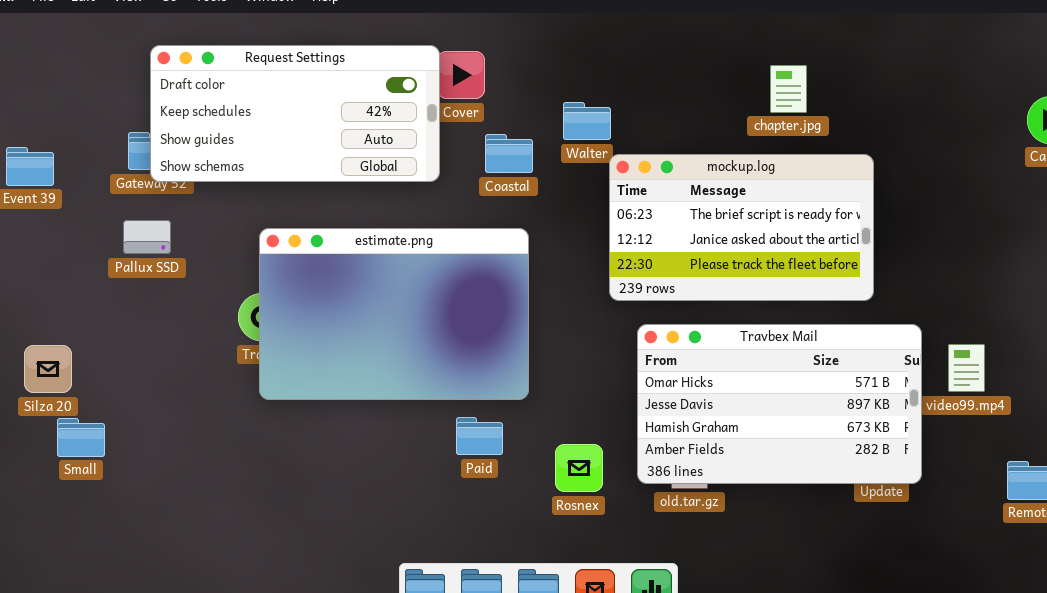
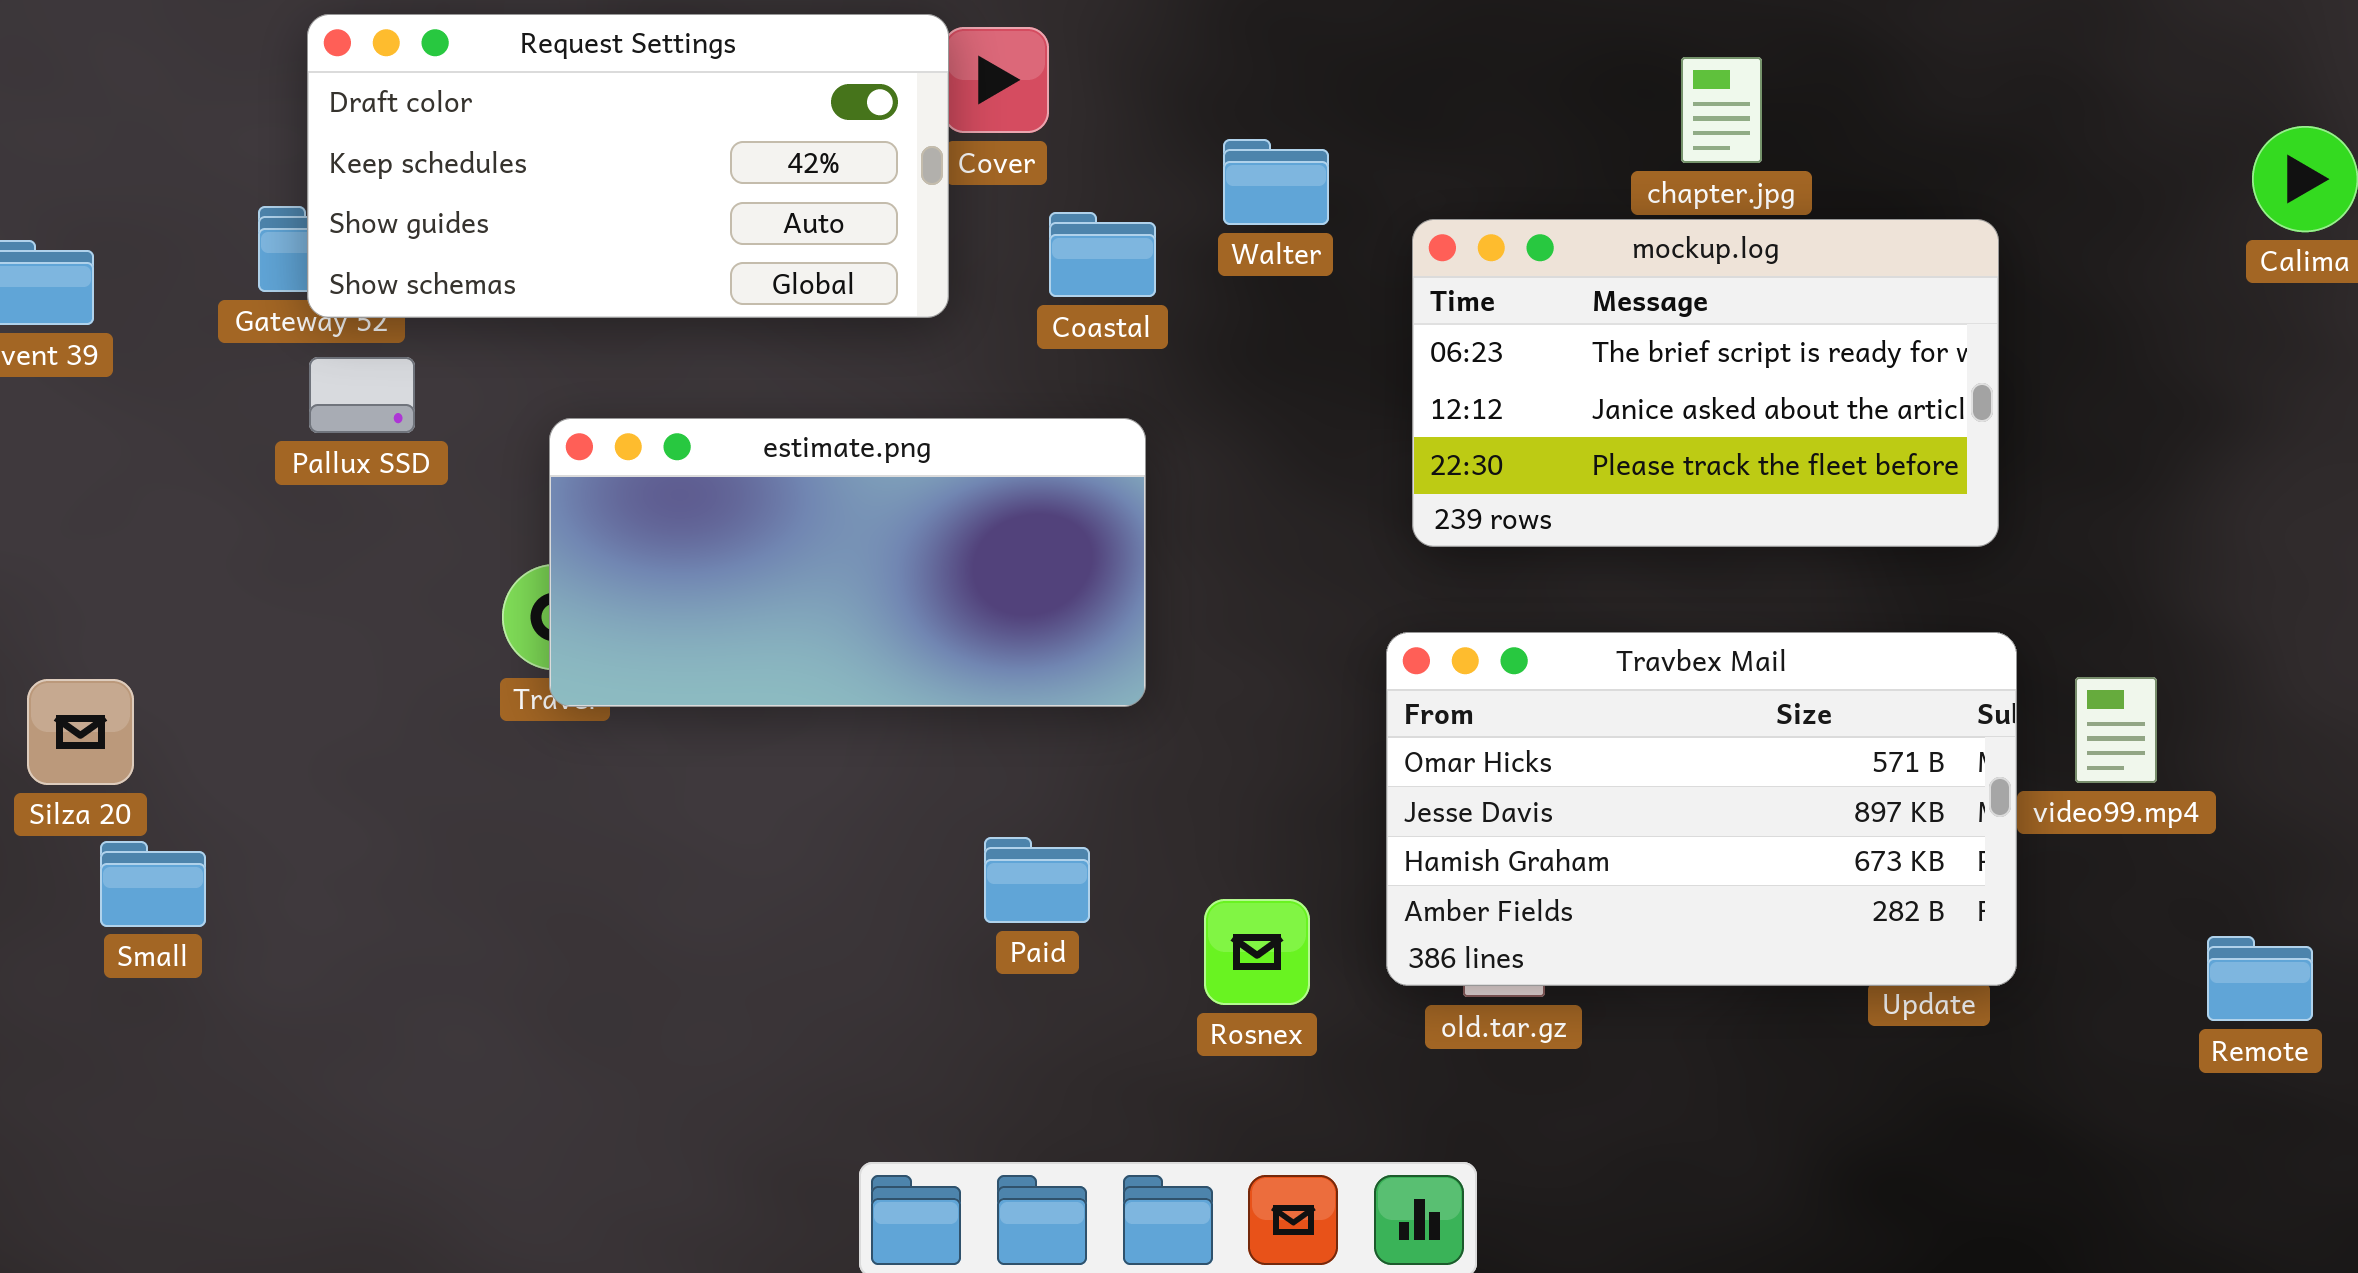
mockup.log: [609,154,874,301] -> [1412,219,1999,547], moved
Pallux SSD: [123,220,171,254] -> [309,357,415,433], moved
estimate.png: [259,228,529,400] -> [549,418,1146,707], resized

